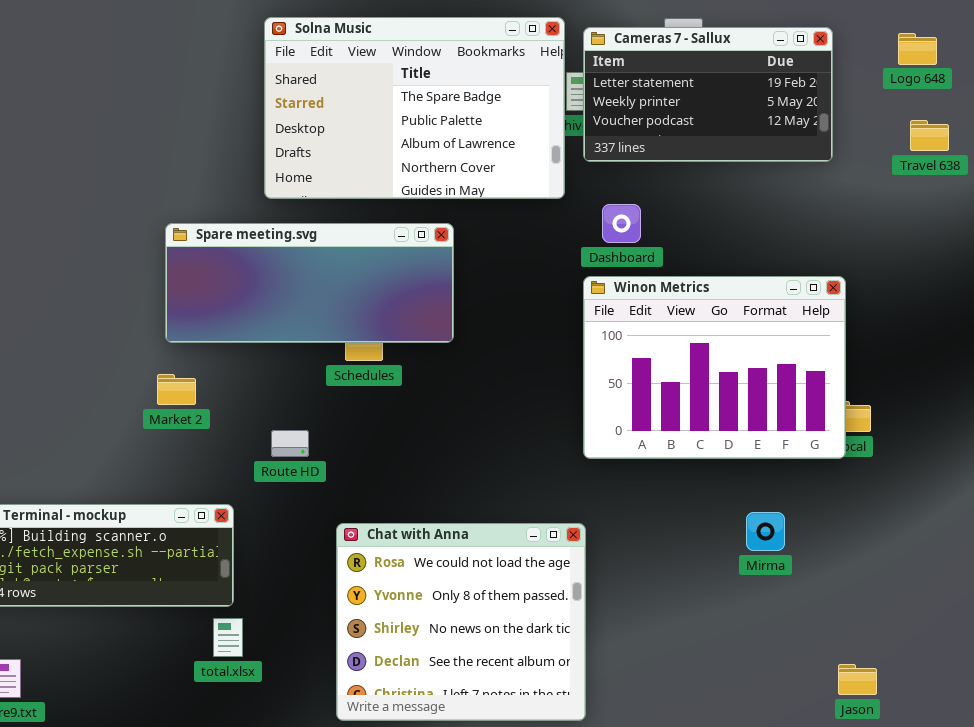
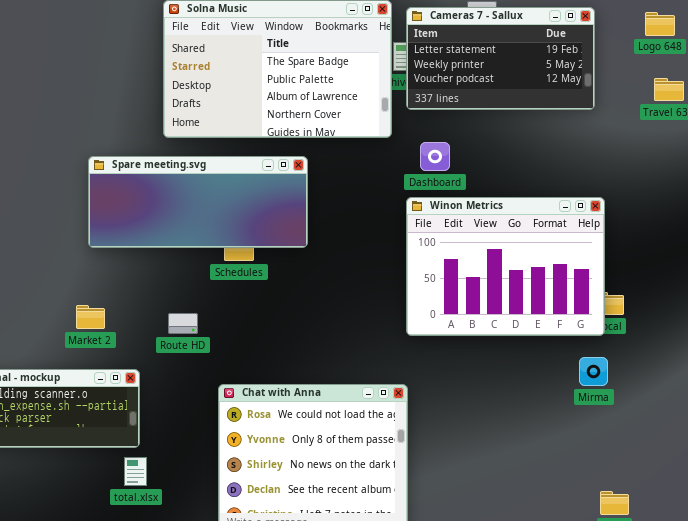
Market 2: [157,374,196,405] -> [76,305,105,329], moved
Mirma: [746,512,785,551] -> [579,357,608,386], moved

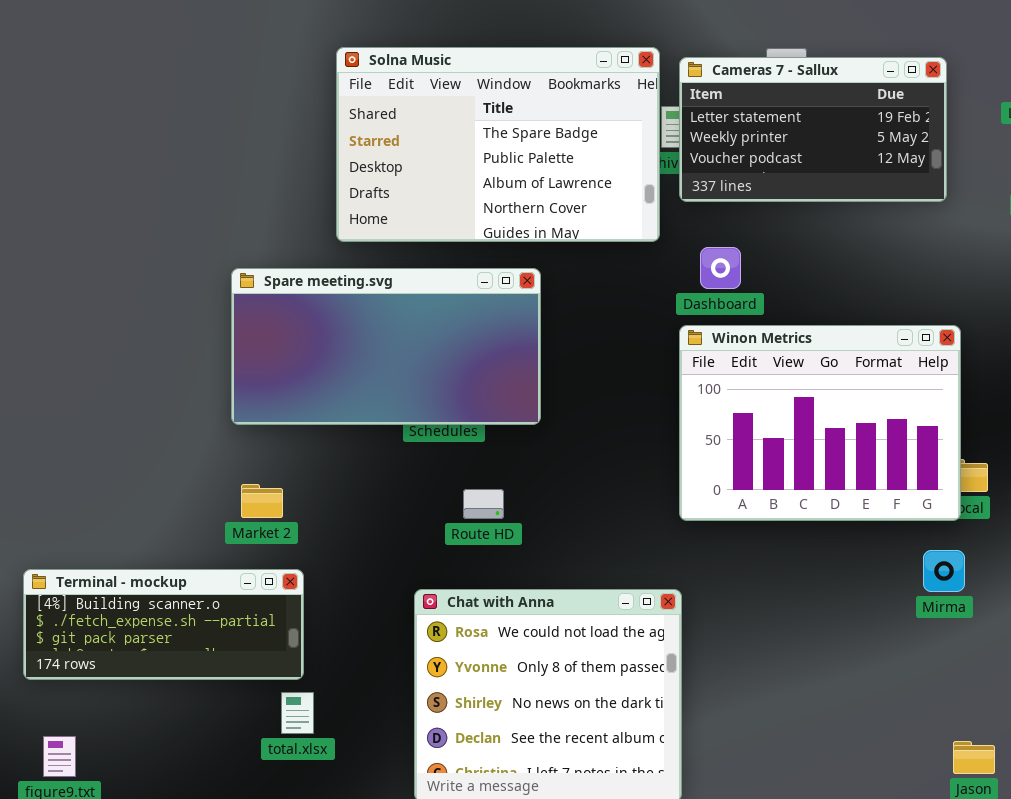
Spare meeting.svg: [88,156,308,248] -> [231,268,541,425], resized
Market 2: [76,305,105,329] -> [241,484,283,518], moved
Route HD: [168,313,198,334] -> [463,489,504,519], moved

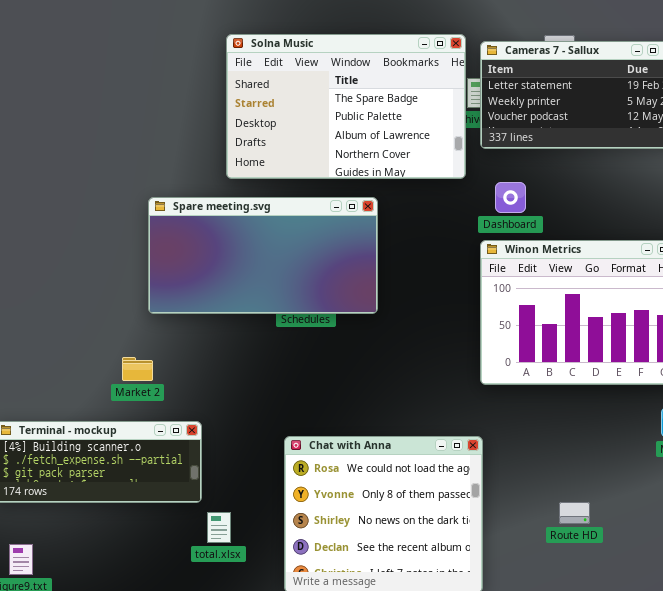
Market 2: [241,484,283,518] -> [122,357,153,381], moved
Route HD: [463,489,504,519] -> [559,502,590,524], moved
total.xlsx: [281,692,314,734] -> [207,512,231,543], moved

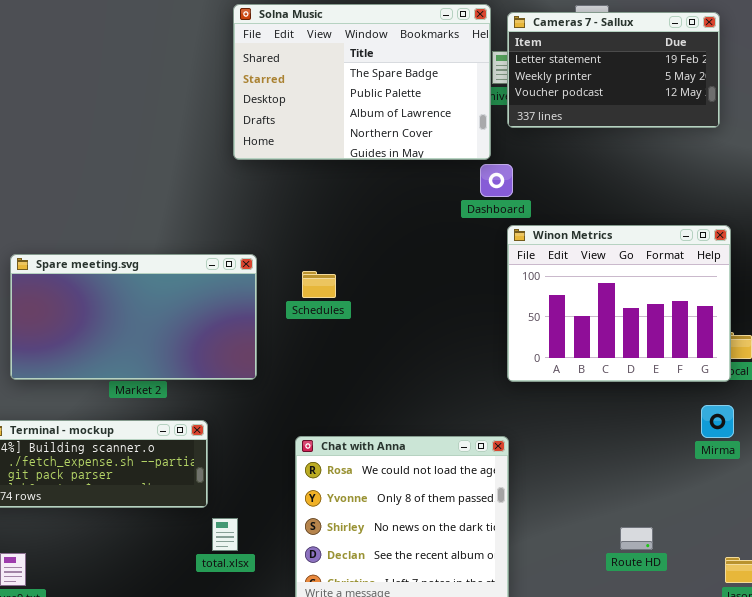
Dashboard: [495,182,526,213] -> [480,164,513,197], moved
Spare meeting.svg: [148,197,378,314] -> [10,254,257,380], moved
Route HD: [559,502,590,524] -> [620,527,653,550], moved

